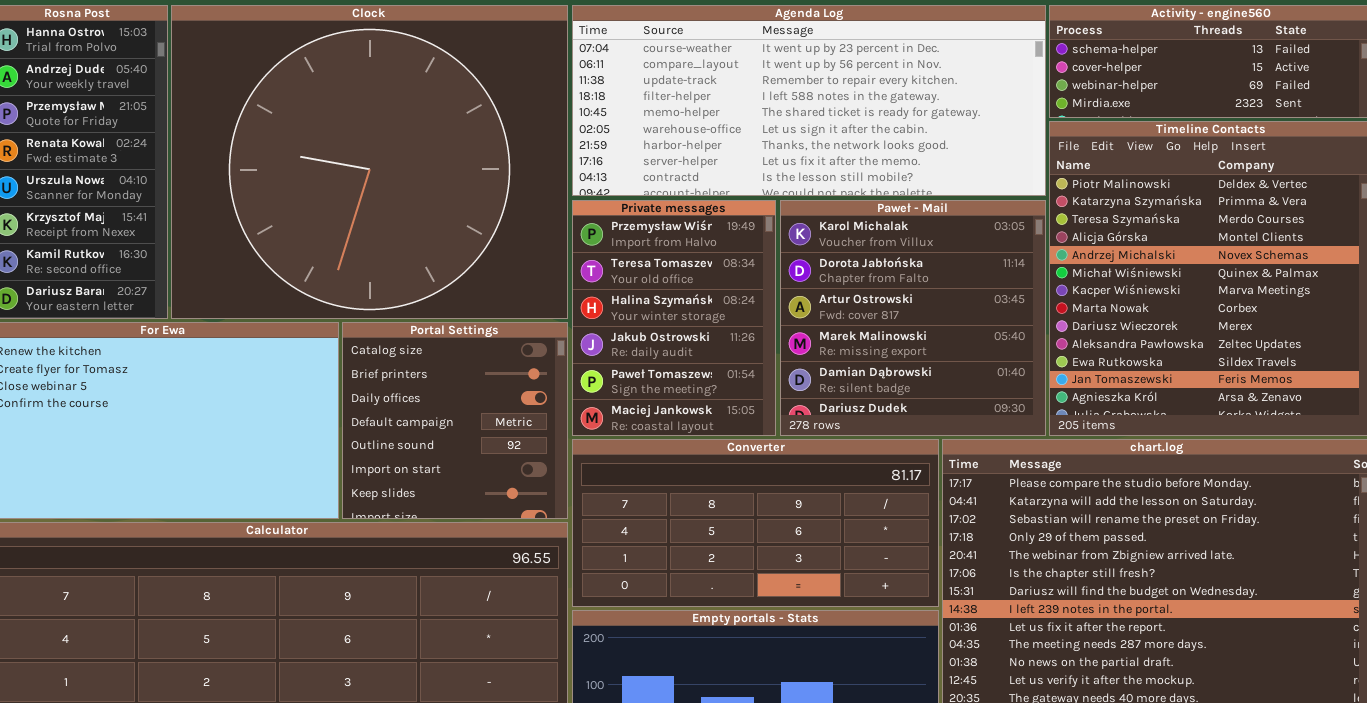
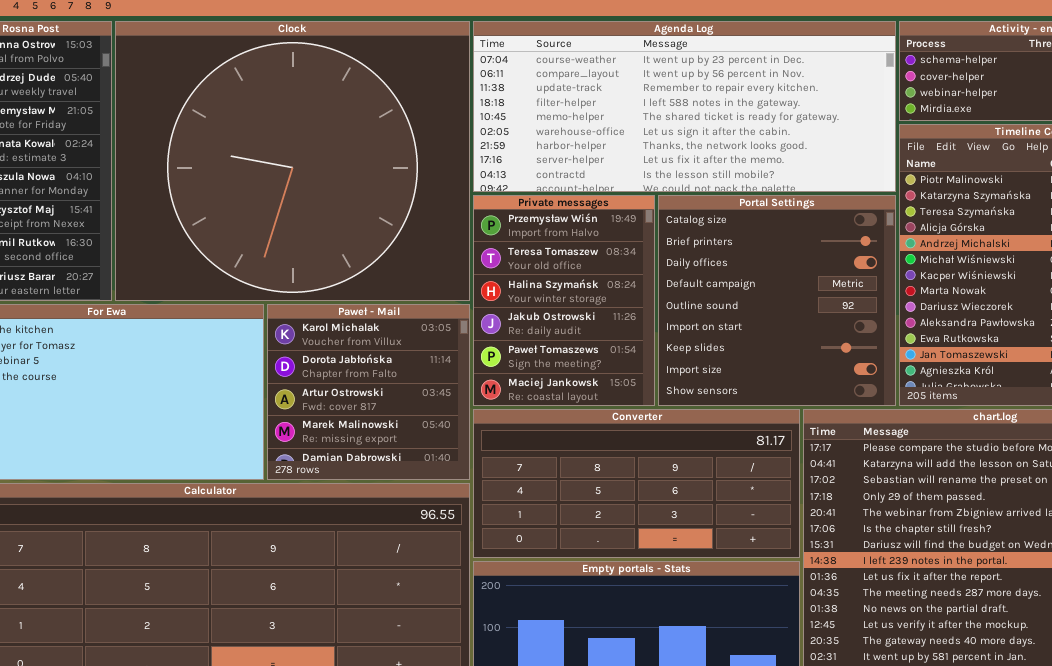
Paweł - Mail: [780,200,1046,436] -> [267,304,470,480], moved, resized
Portal Settings: [342,322,568,519] -> [658,195,896,406], moved, resized

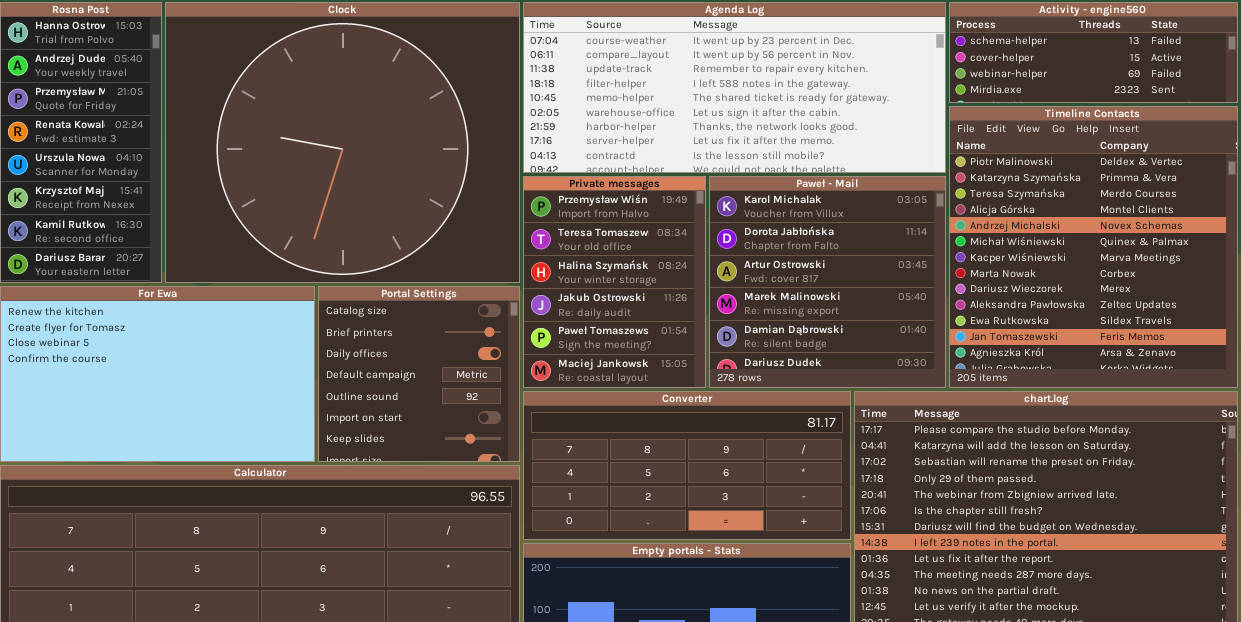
Portal Settings: [658,195,896,406] -> [318,286,520,462], moved, resized
Paweł - Mail: [267,304,470,480] -> [709,176,946,388], moved, resized

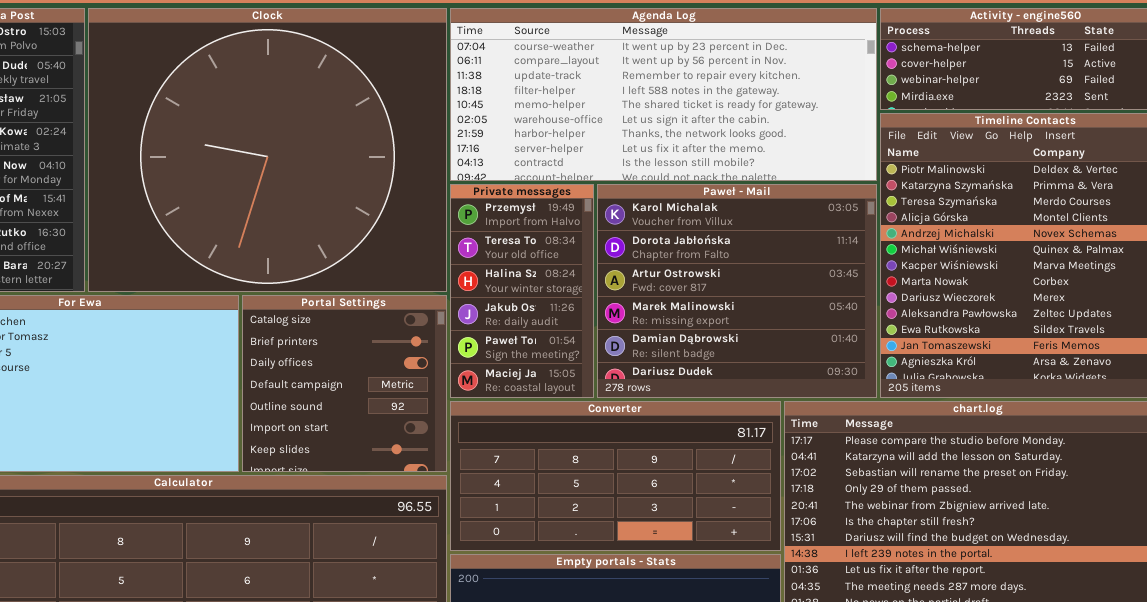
Private messages: [523,176,706,388] -> [450,184,594,398], resized
Paweł - Mail: [709,176,946,388] -> [597,184,877,398], resized

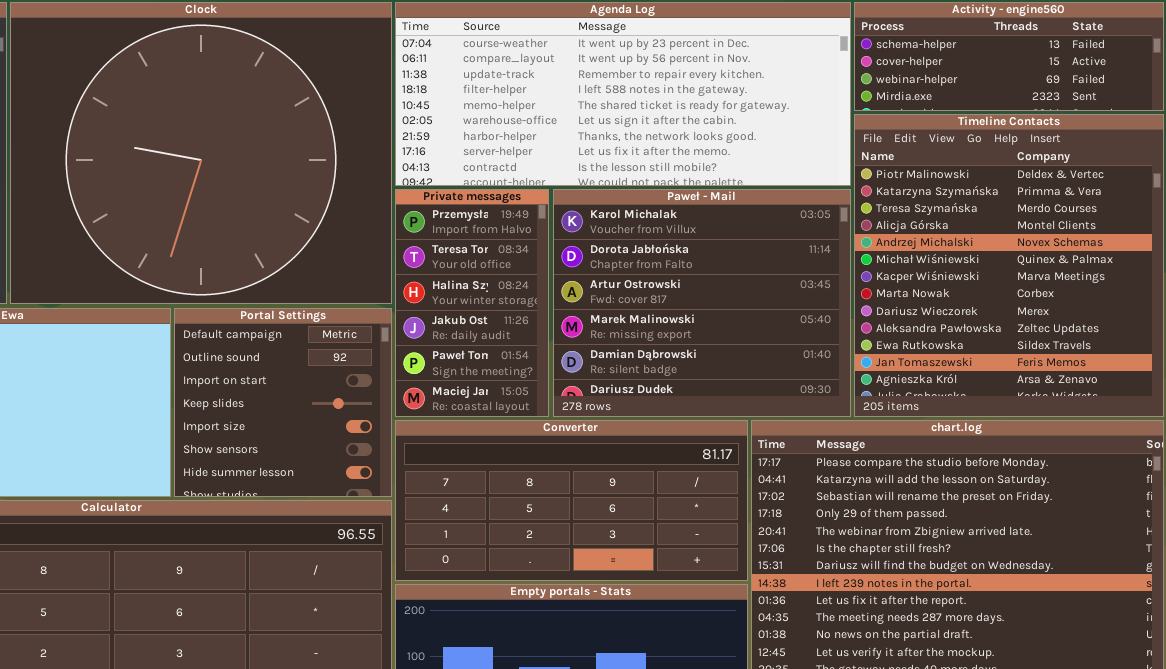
Portal Settings: [242,295,447,472] -> [174,308,392,497], scrolled down 3 rows

